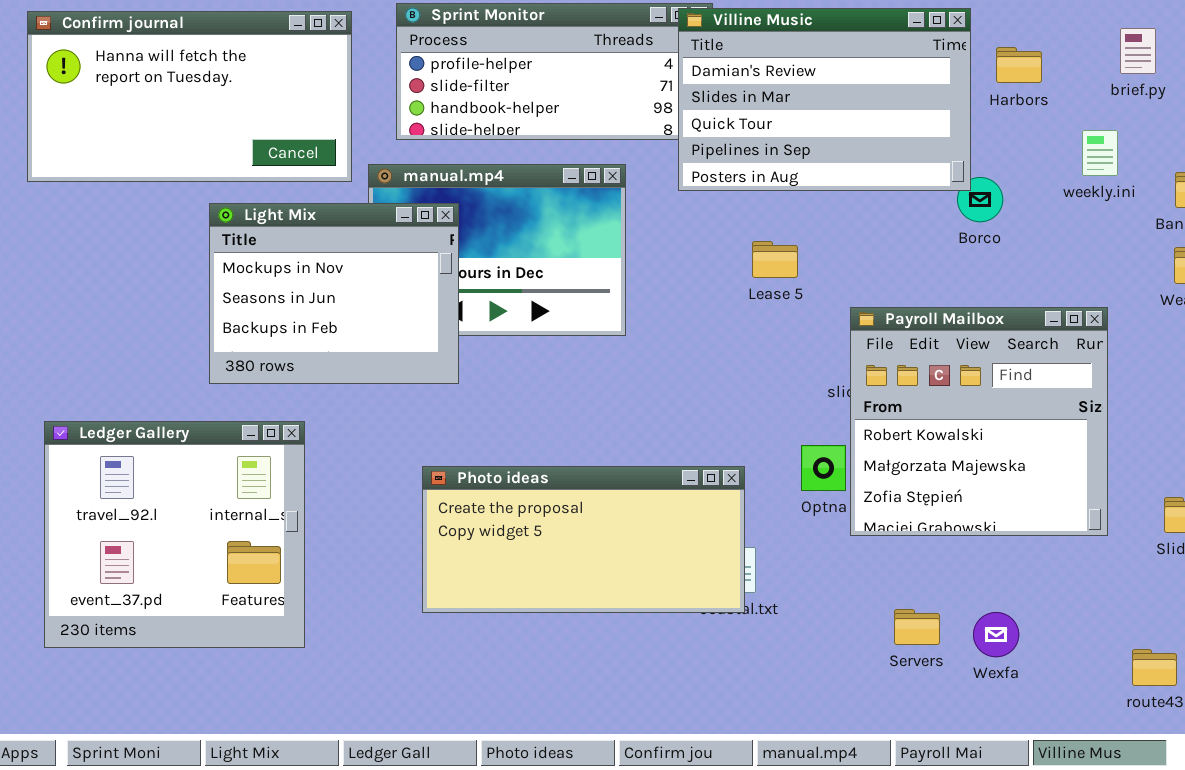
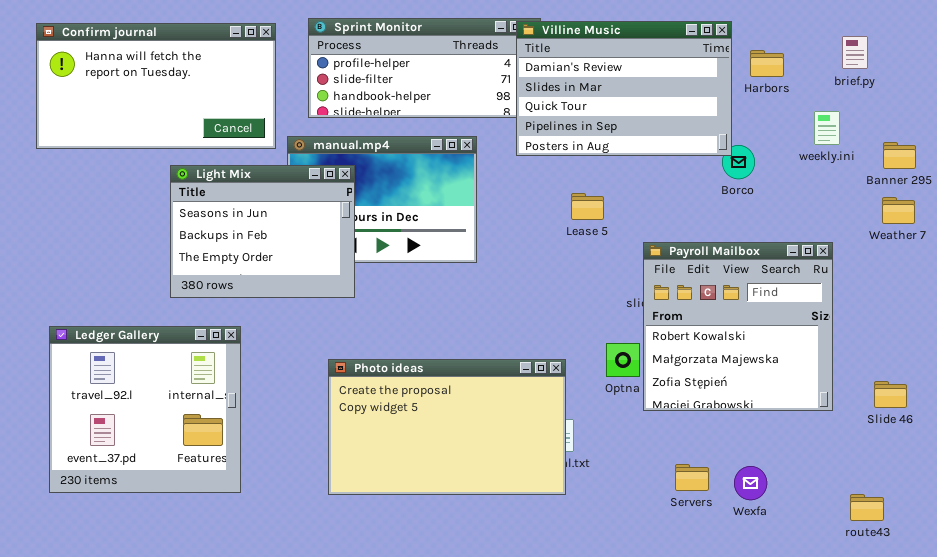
Light Mix: [209,203,459,384] -> [170,165,355,298], scrolled down 1 row
Photo ideas: [422,466,745,613] -> [328,359,566,495], resized

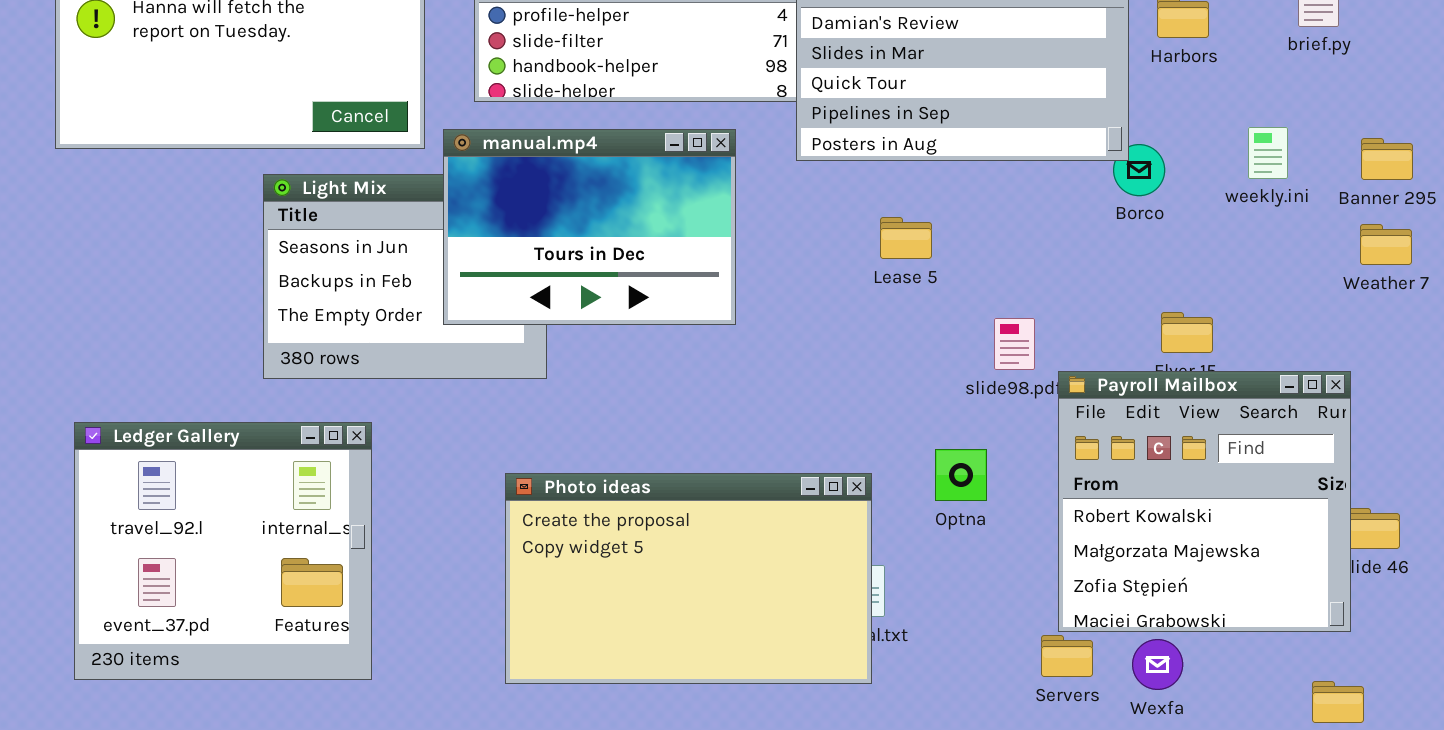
weekly.ini: [814,111,840,145] -> [1248,127,1288,179], moved
manual.mp4: [287,136,477,263] -> [443,129,736,325], raised
Payroll Mailbox: [643,242,833,411] -> [1058,371,1351,632], moved

